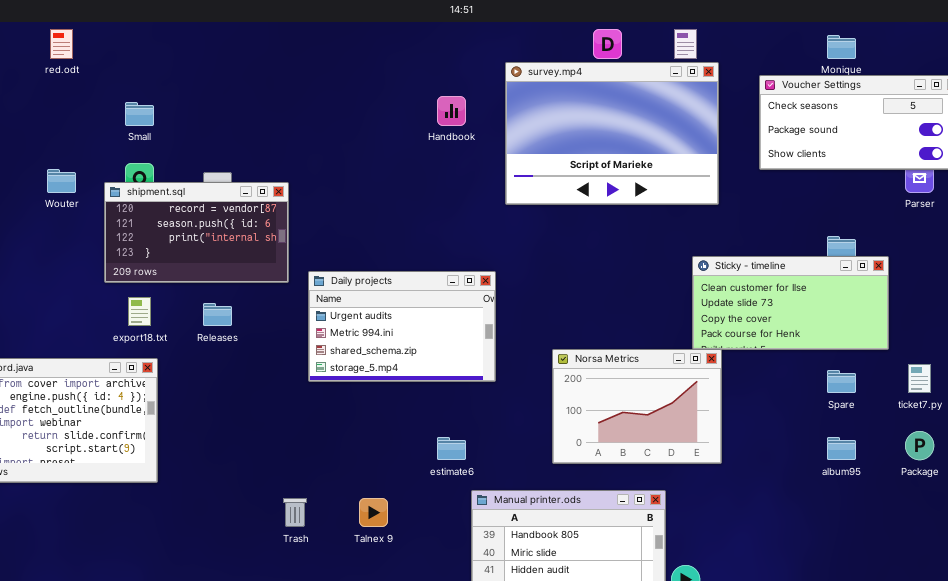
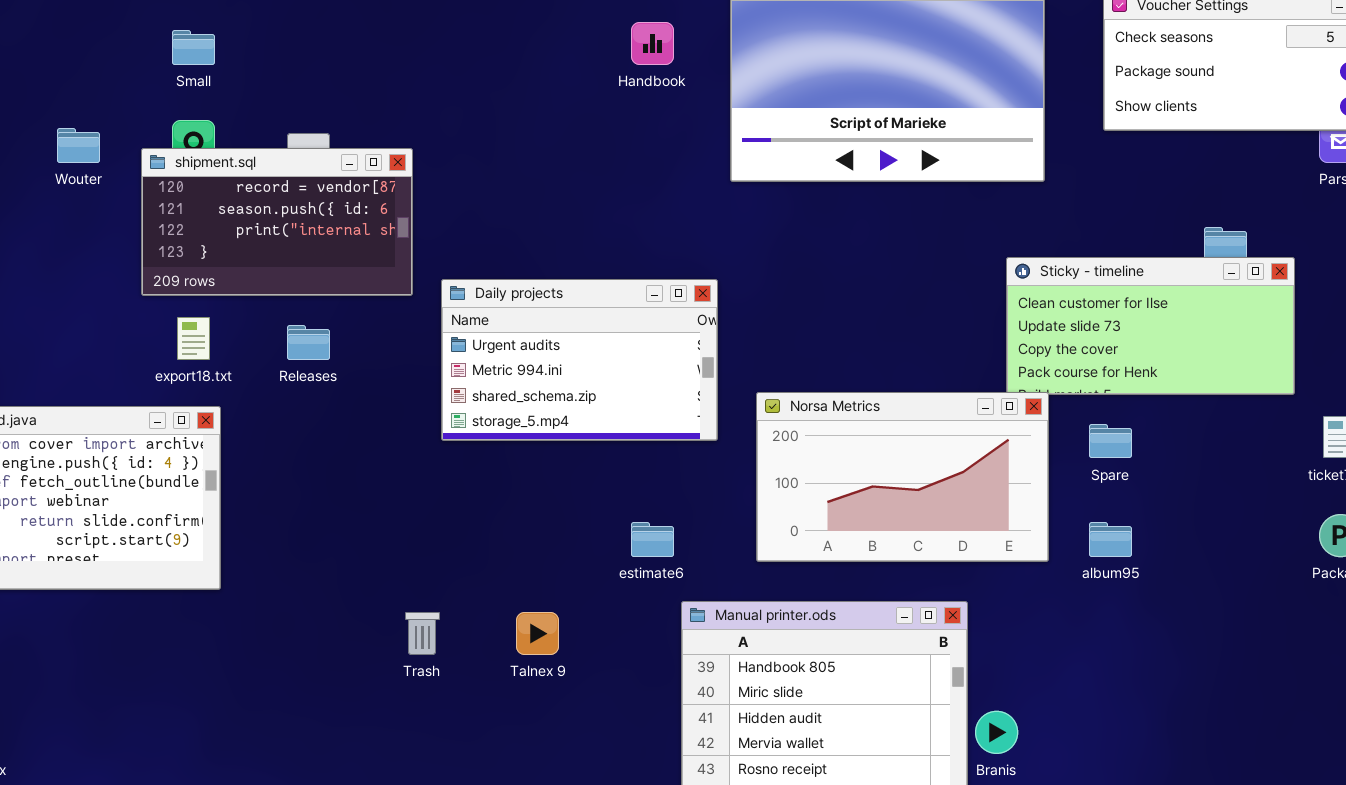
Norsa Metrics: [552,349,722,464] -> [756,392,1049,562], resized
Spare: [827,370,856,393] -> [1089,424,1132,458], moved
album95: [827,437,856,460] -> [1089,522,1132,557], moved

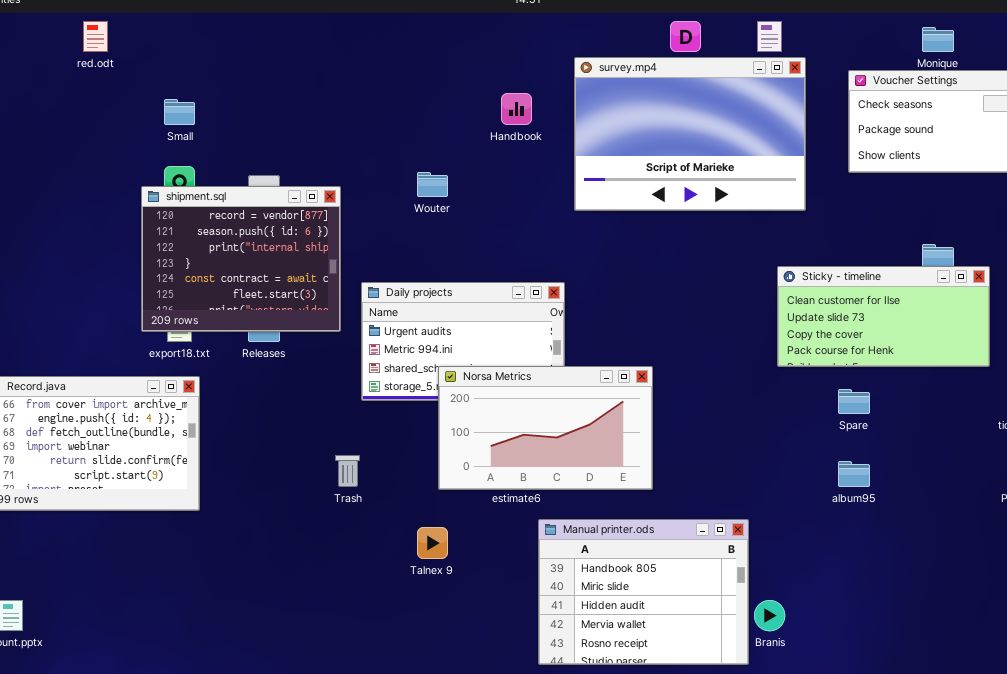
Wouter: [57,128,100,163] -> [417,172,448,197], moved
shipment.sql: [141,148,413,296] -> [141,186,341,332], resized
Norsa Metrics: [756,392,1049,562] -> [438,366,653,490], moved
Trash: [405,612,440,655] -> [335,455,360,487], moved

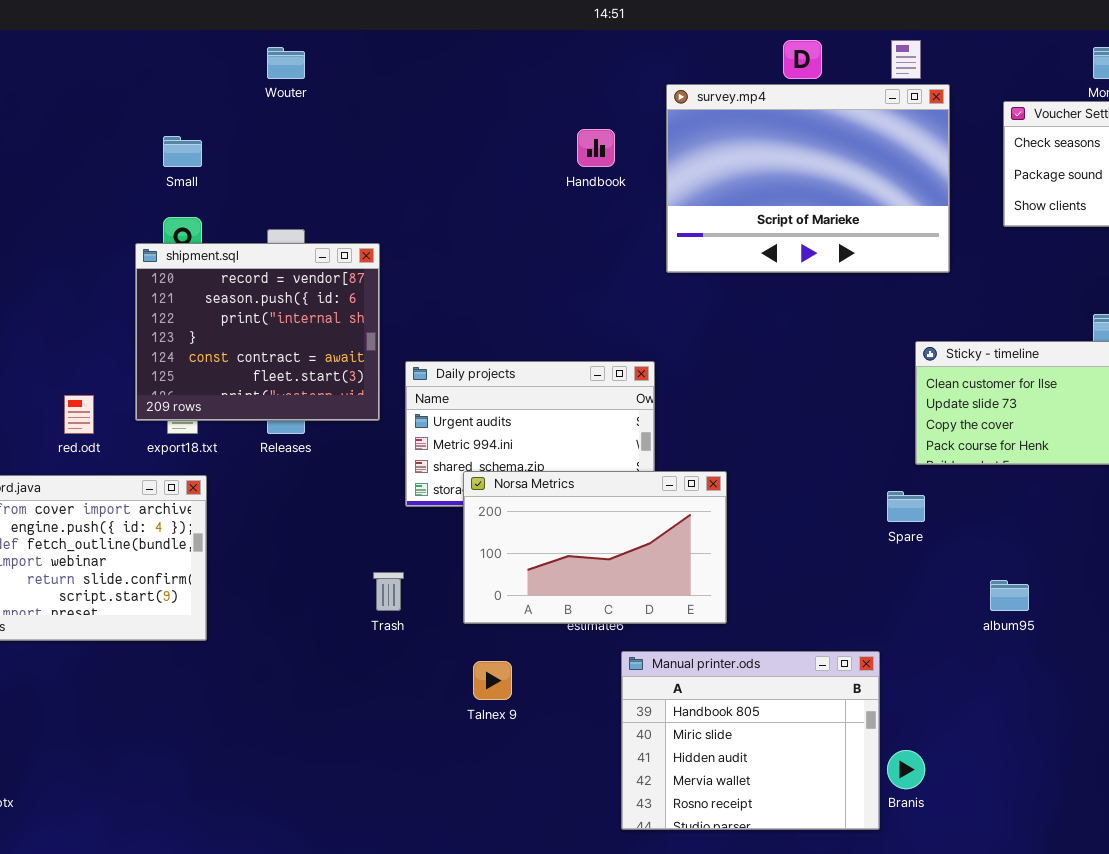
red.odt: [83,21,108,52] -> [64,395,94,434], moved
Wouter: [417,172,448,197] -> [267,47,305,79], moved
Norsa Metrics: [438,366,653,490] -> [463,471,727,624], moved
Spare: [838,389,870,414] -> [887,491,925,522], moved

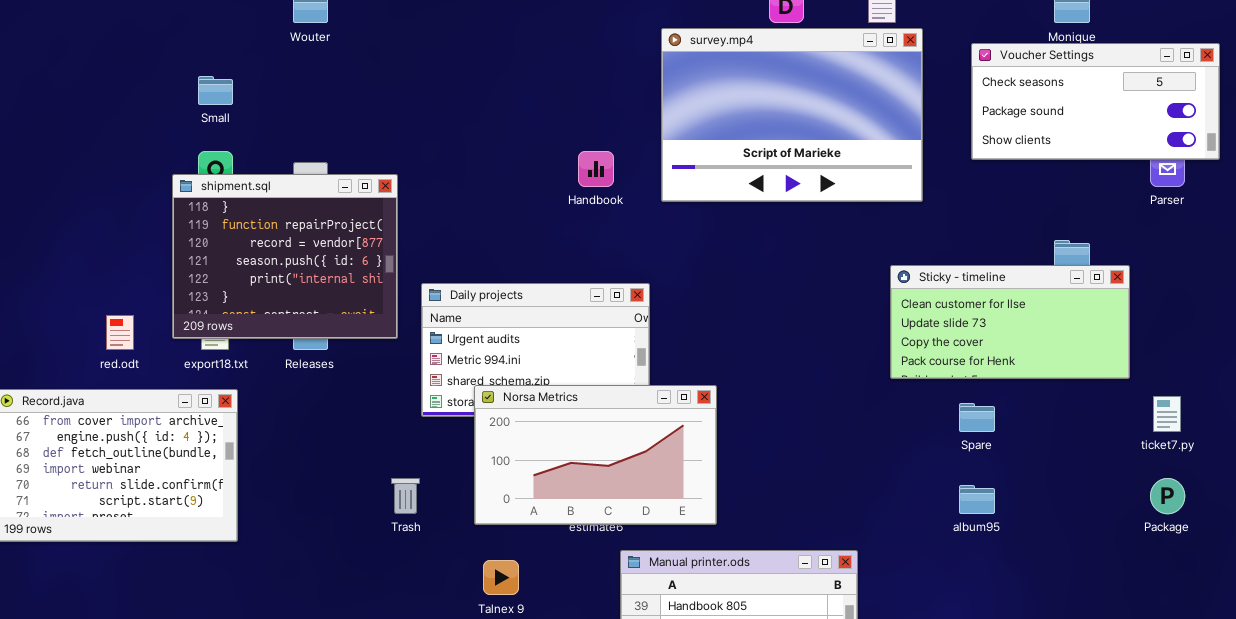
Handbook: [577,129,615,167] -> [578,151,614,187], moved
shipment.sql: [135,243,380,421] -> [172,174,398,339], scrolled up 2 rows
Spare: [887,491,925,522] -> [959,403,995,432], moved

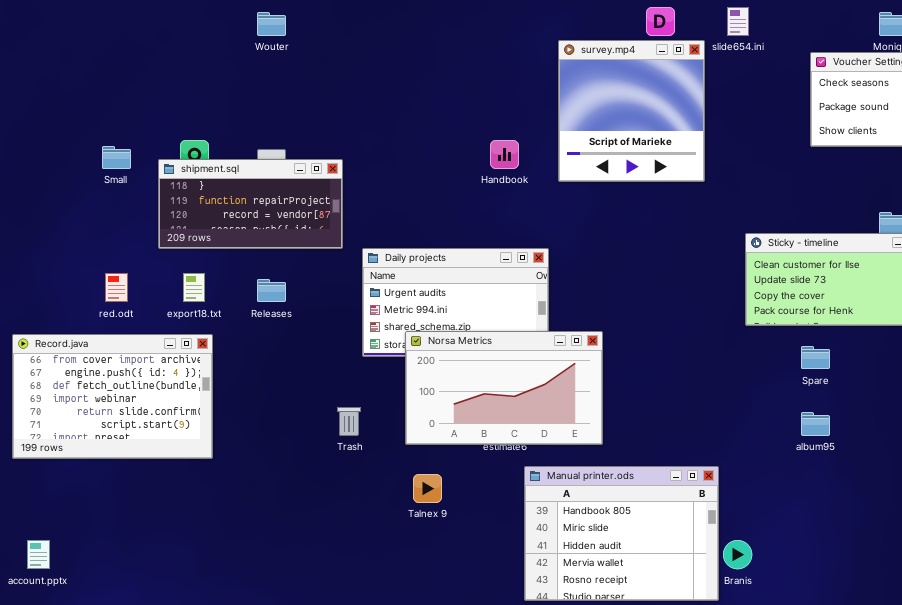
survey.mp4: [661,28,923,202] -> [558,40,705,182], resized
Small: [198,76,233,105] -> [102,146,131,169], moved
shipment.sql: [172,174,398,339] -> [158,159,343,249], resized

